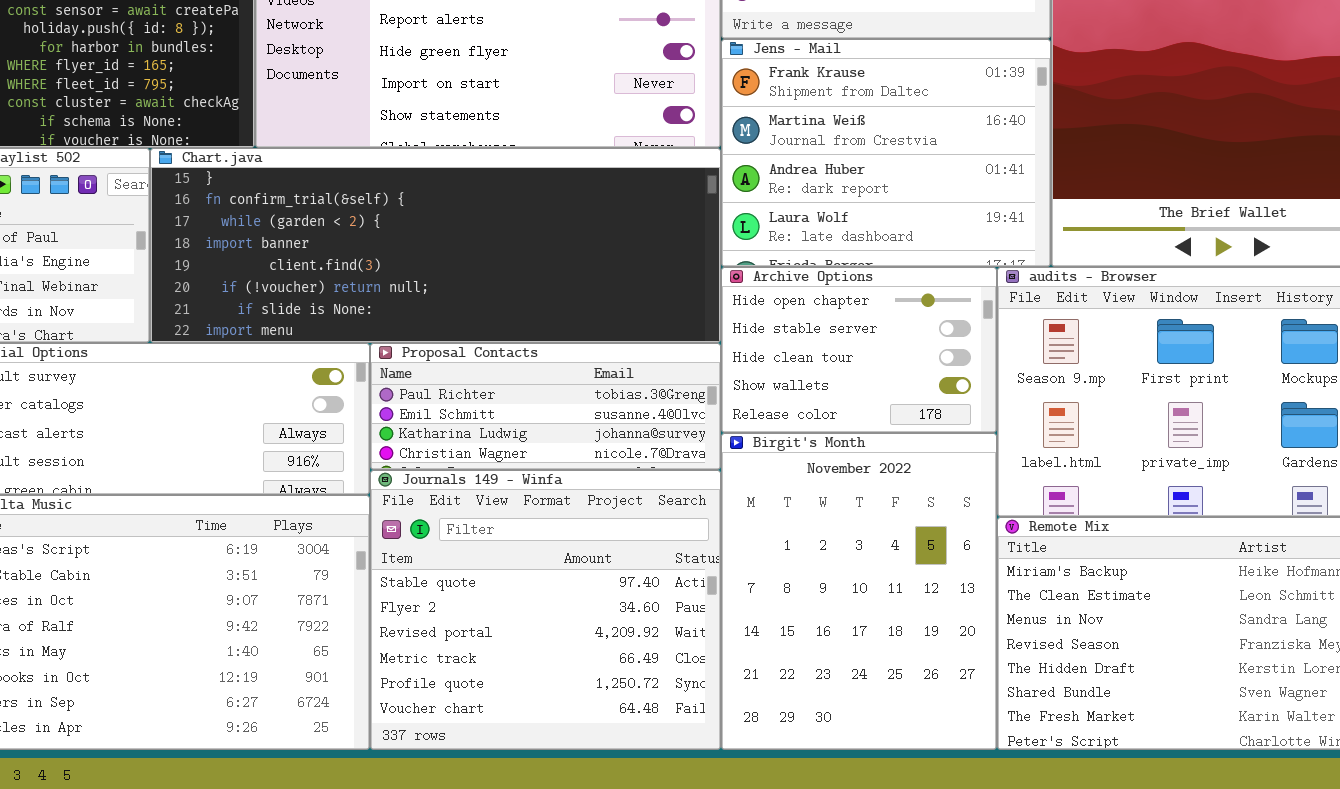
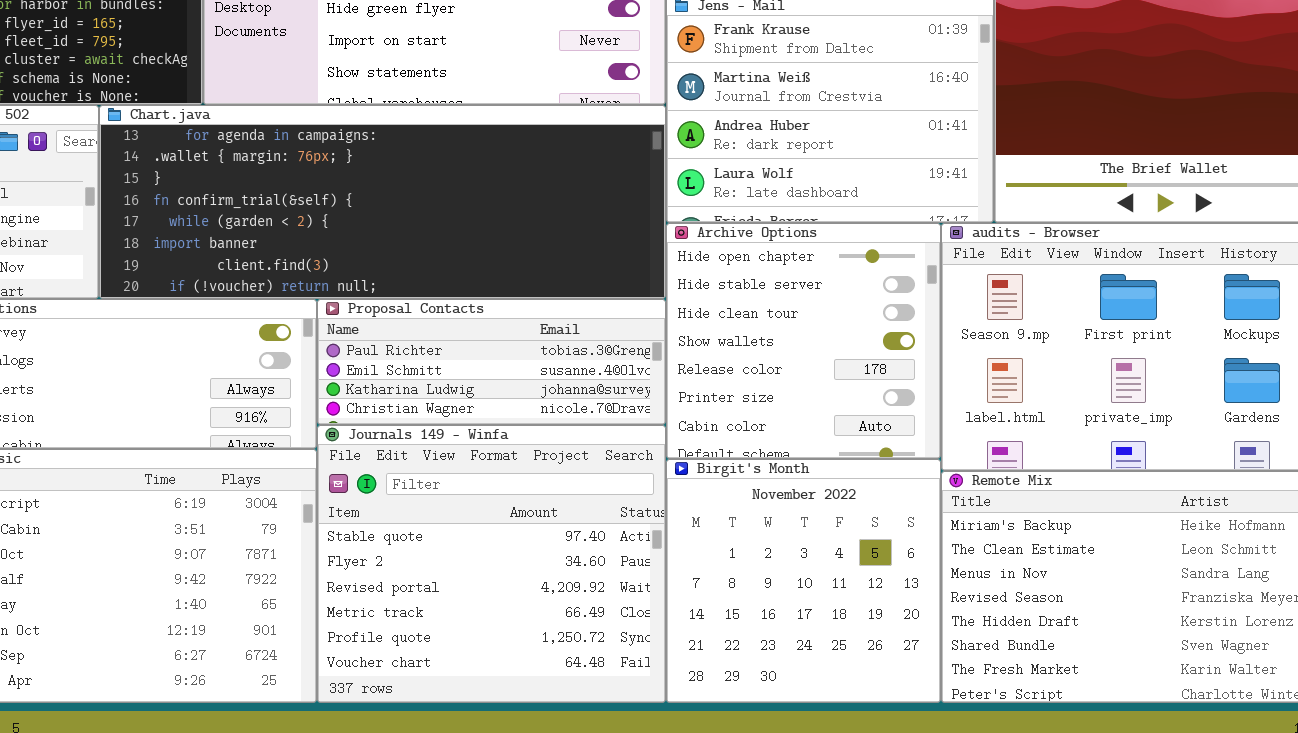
Chart.java: [150,148,721,343] -> [99,105,666,299], scrolled up 2 rows
Archive Options: [721,267,997,433] -> [666,223,941,459], resized
Birgit's Month: [721,433,997,750] -> [666,459,941,703], resized

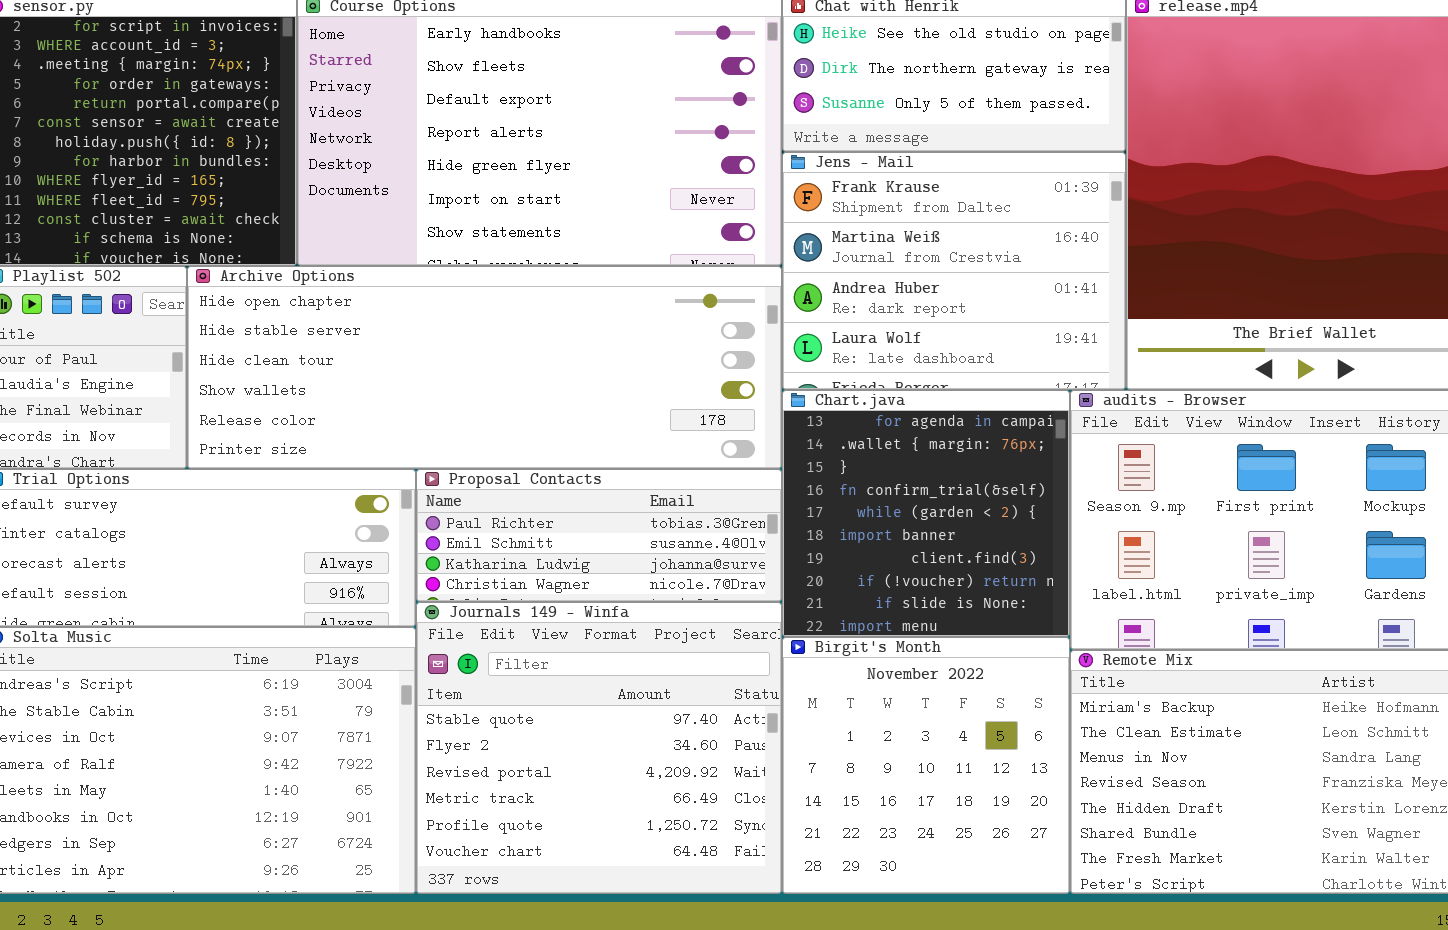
Chart.java: [99,105,666,299] -> [782,390,1070,637], moved, resized
Archive Options: [666,223,941,459] -> [187,266,782,469], moved, resized

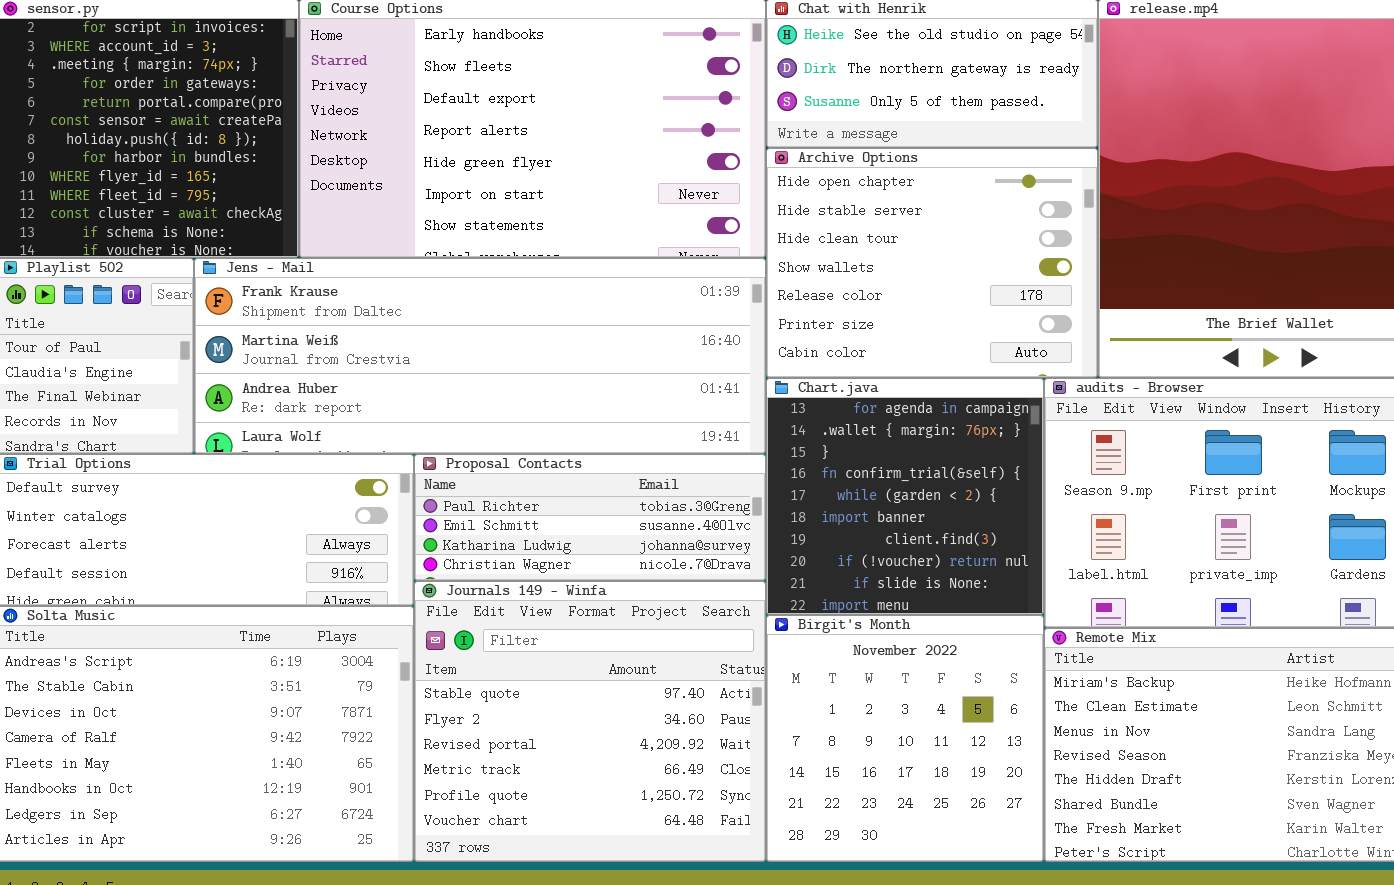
Jens - Mail: [782,152,1126,390] -> [194,258,766,454], moved, resized
Archive Options: [187,266,782,469] -> [766,148,1098,378], moved, resized

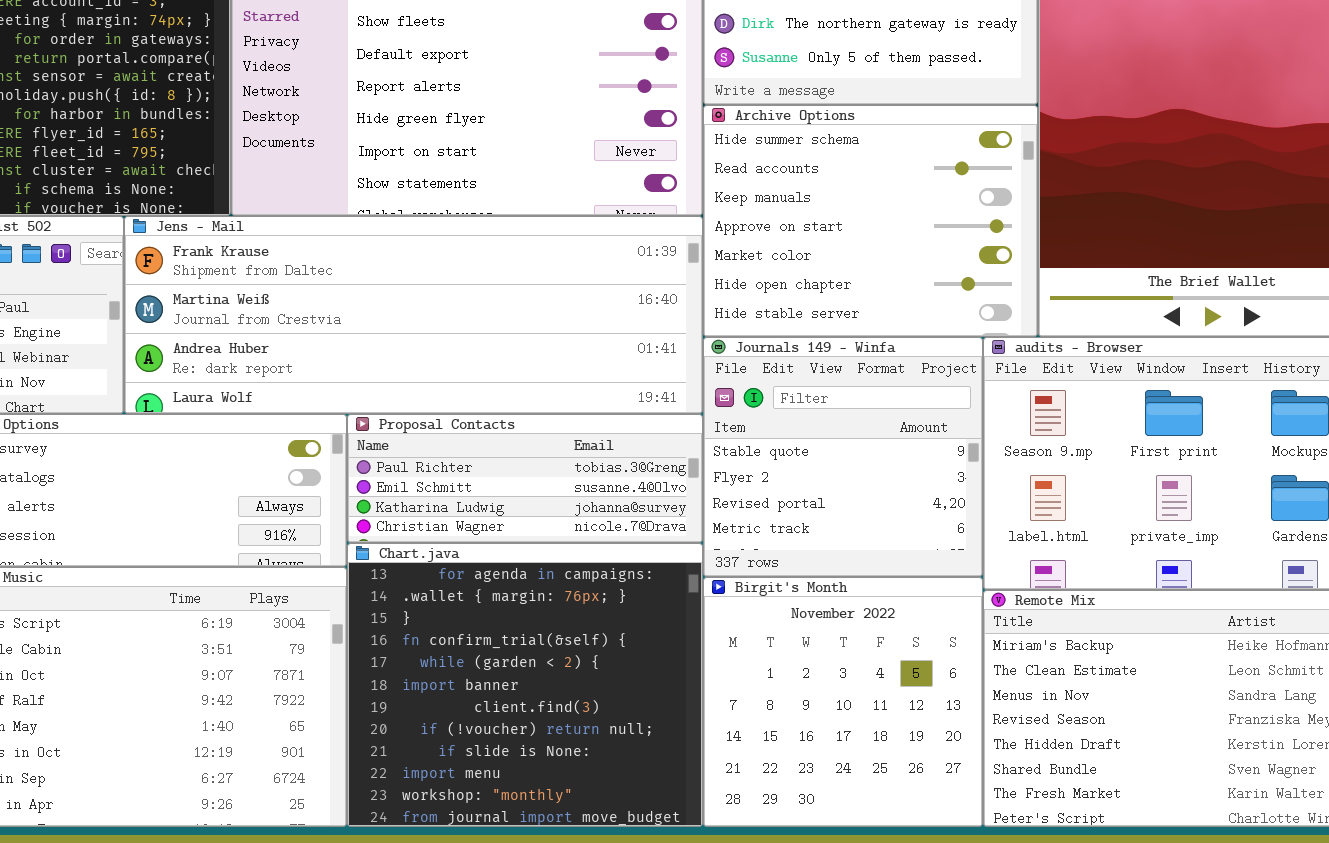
Archive Options: [766,148,1098,378] -> [703,105,1038,337], scrolled up 5 rows
Chart.java: [766,378,1044,615] -> [347,543,703,827], moved, resized
Journals 149 - Winfa: [414,581,766,862] -> [703,337,983,577], moved, resized

